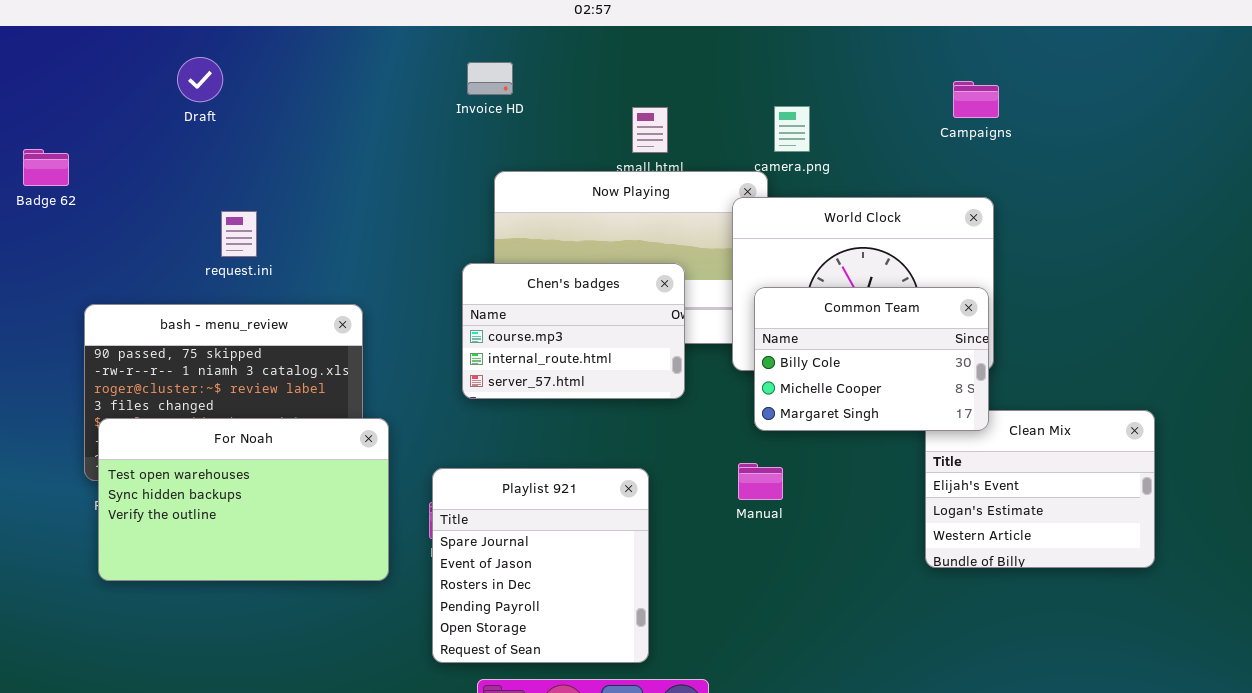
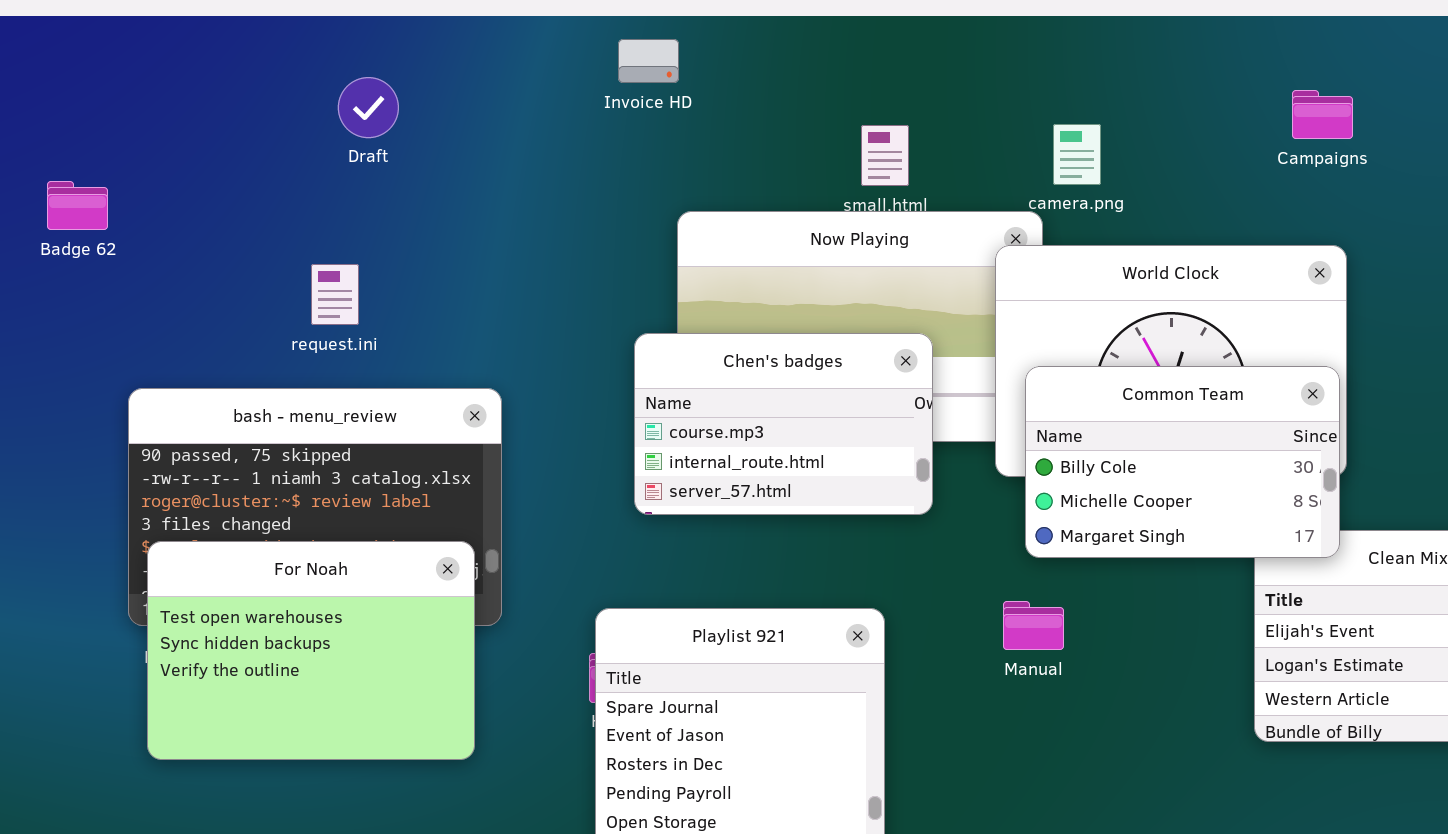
Draft: [177,57,223,102] -> [338,77,399,138], moved
Invoice HD: [467,62,513,95] -> [618,39,679,83], moved
For Noah: [98,418,389,581] -> [147,541,475,760], resized

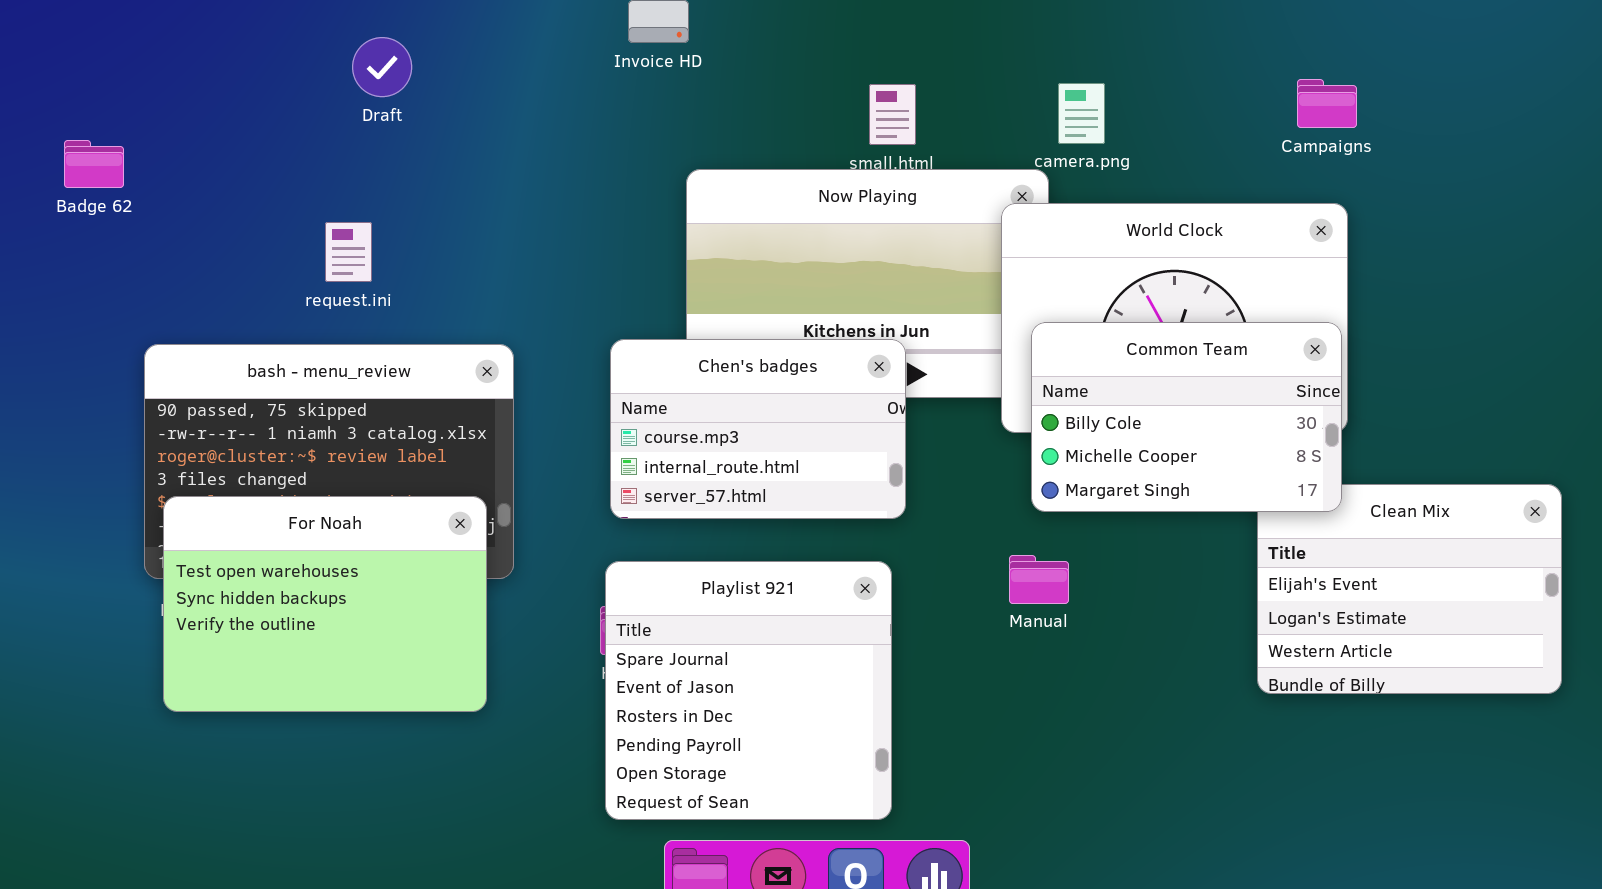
Campaigns: [1292,90,1353,139] -> [1297,79,1357,128], moved
Chen's badges: [634,333,933,515] -> [610,339,906,519], moved

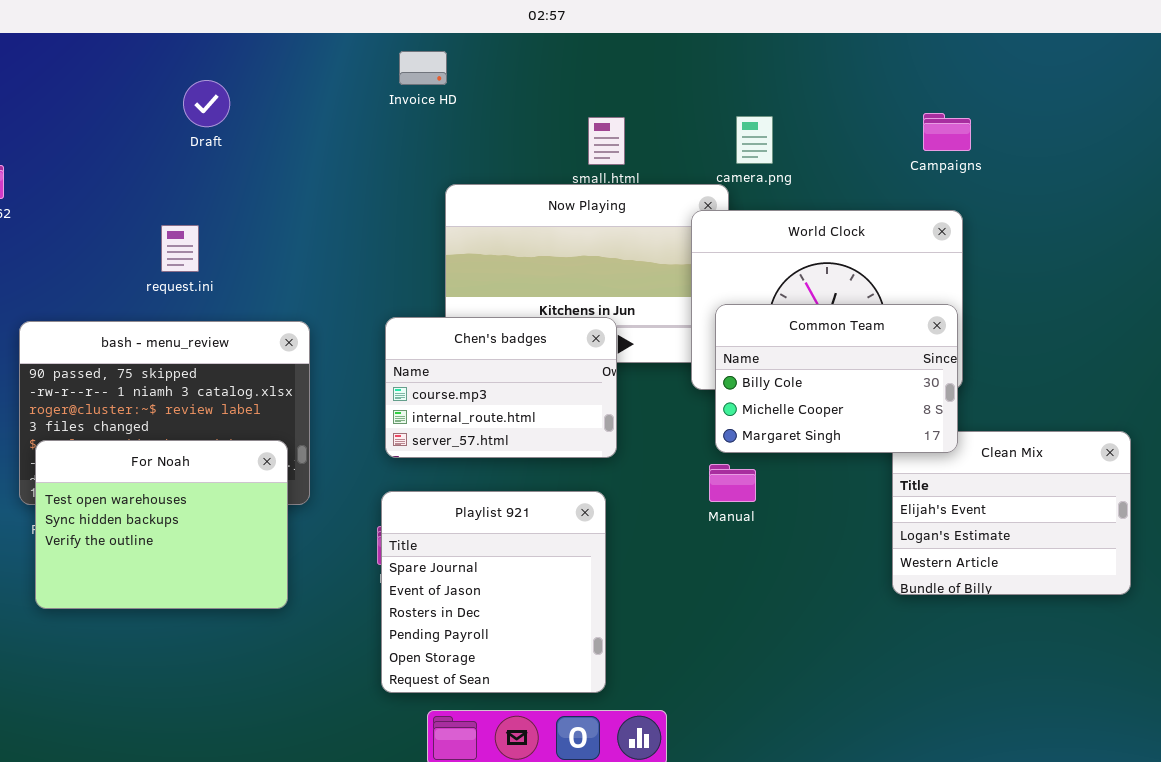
Manual: [1009,555,1069,604] -> [709,464,756,502], moved

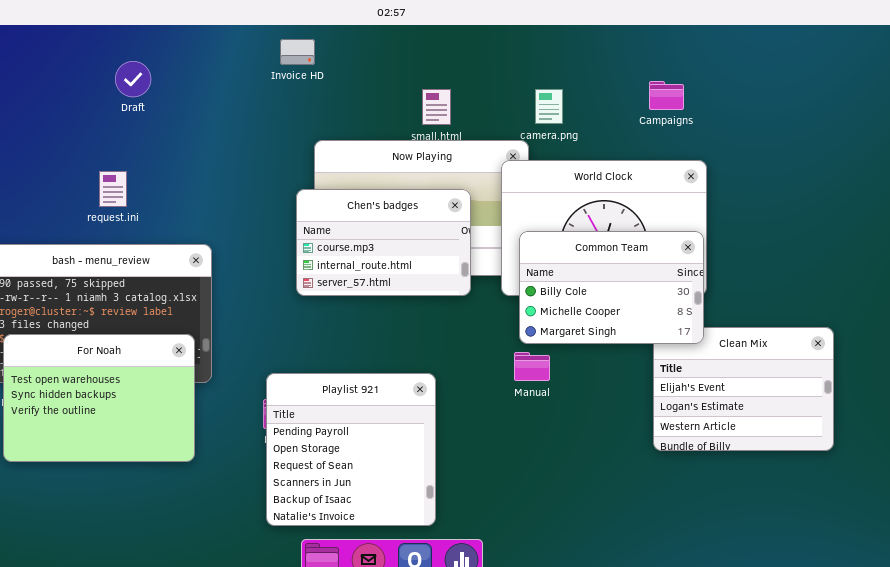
Campaigns: [923,113,971,151] -> [649,81,684,110], moved
Chen's badges: [385,317,617,458] -> [296,189,471,296], moved
Playlist 921: [381,491,606,693] -> [266,373,436,526], scrolled down 3 rows

